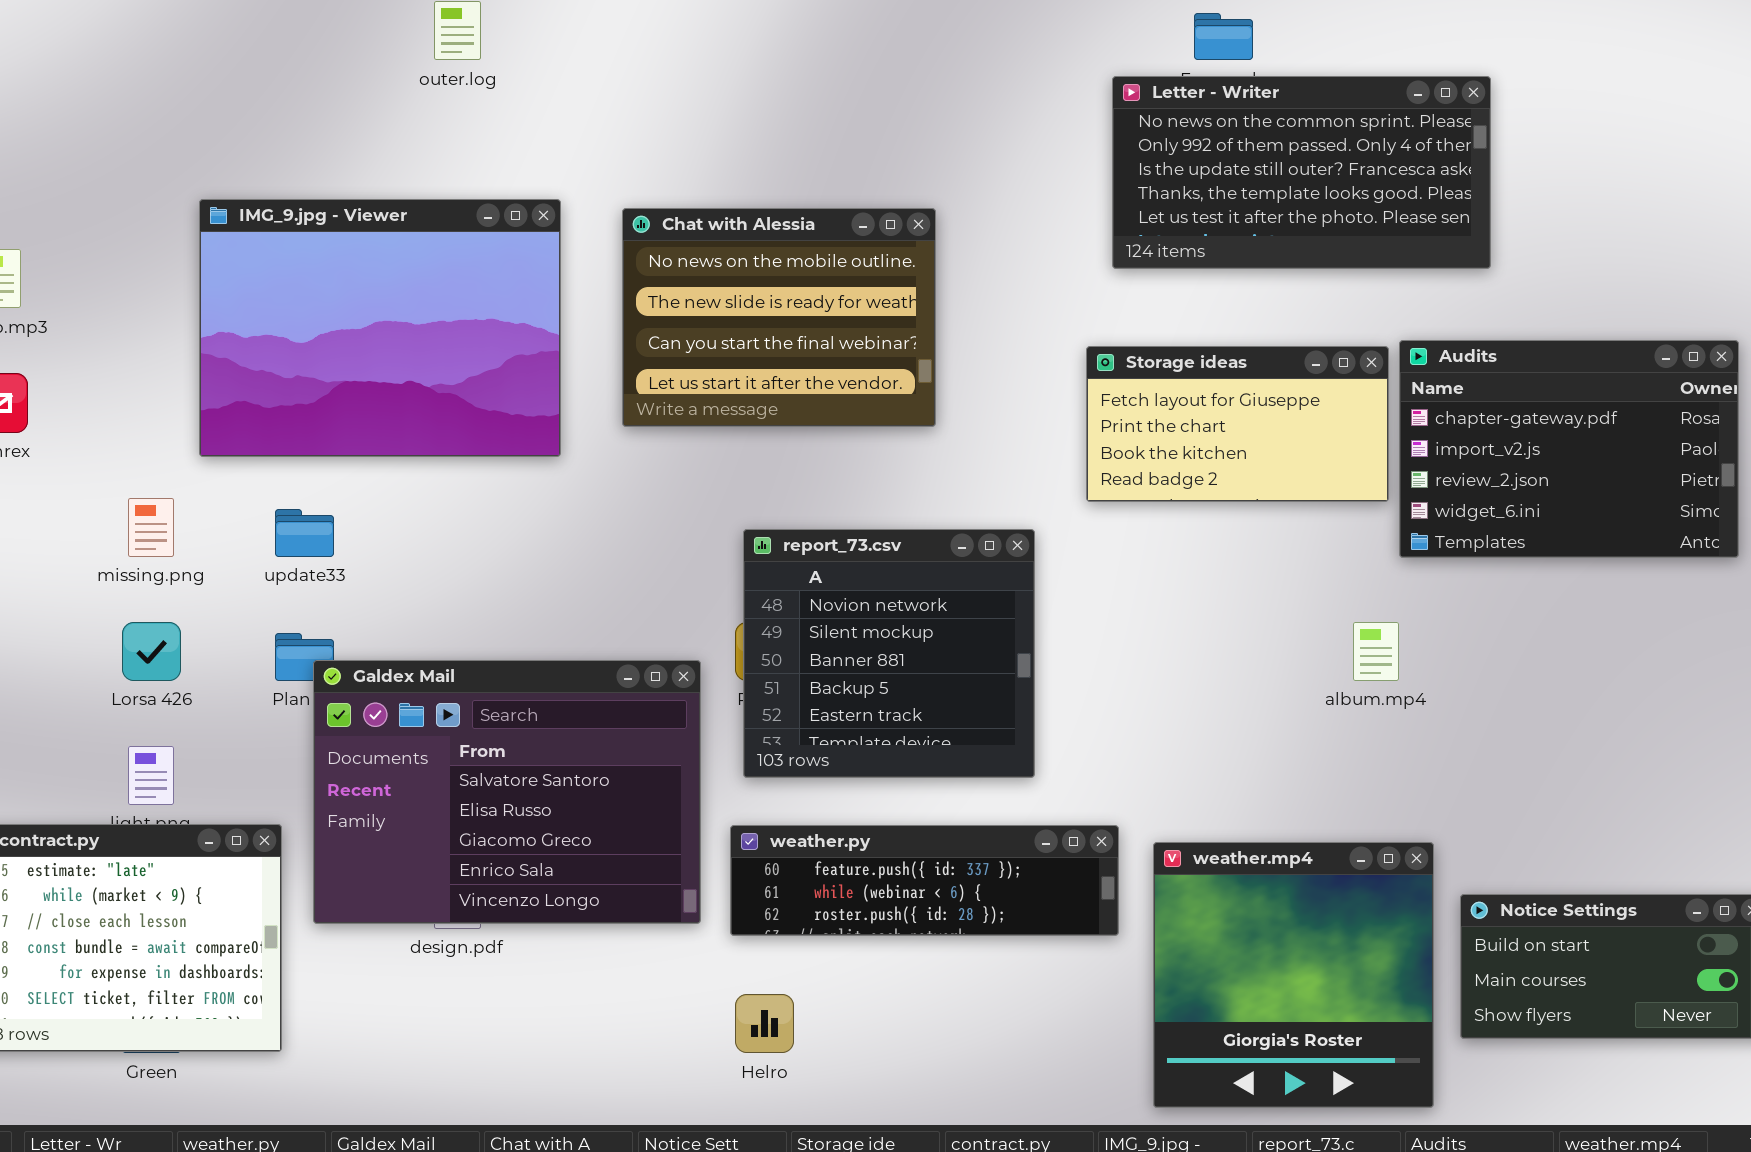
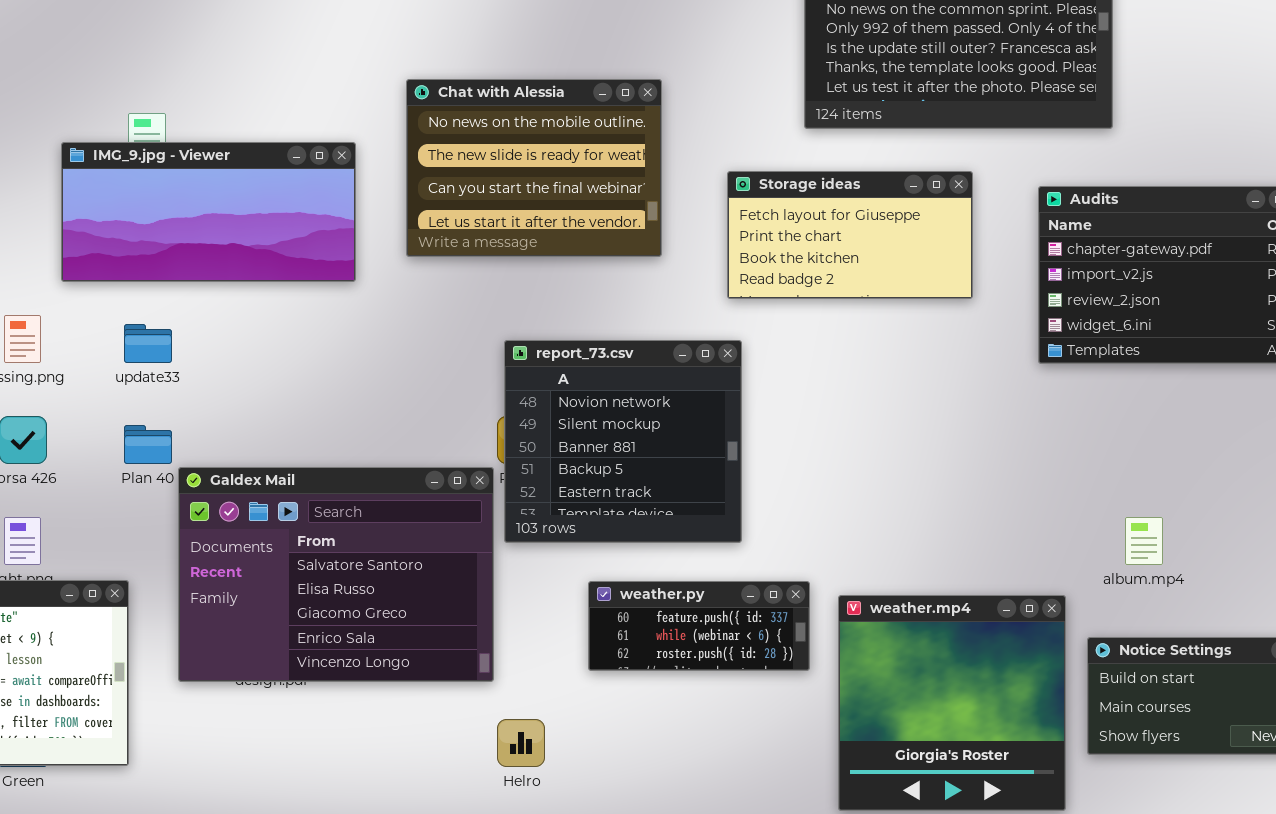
IMG_9.jpg - Viewer: [199,199,561,457] -> [61,142,356,282], resized
Storage ideas: [1086,346,1389,502] -> [727,171,973,299], moved
album.mp4: [1353,622,1399,681] -> [1125,517,1163,565], moved
Galdex Mail: [313,660,701,924] -> [178,467,494,682], moved
weather.py: [730,825,1119,936] -> [588,581,810,671], resized

